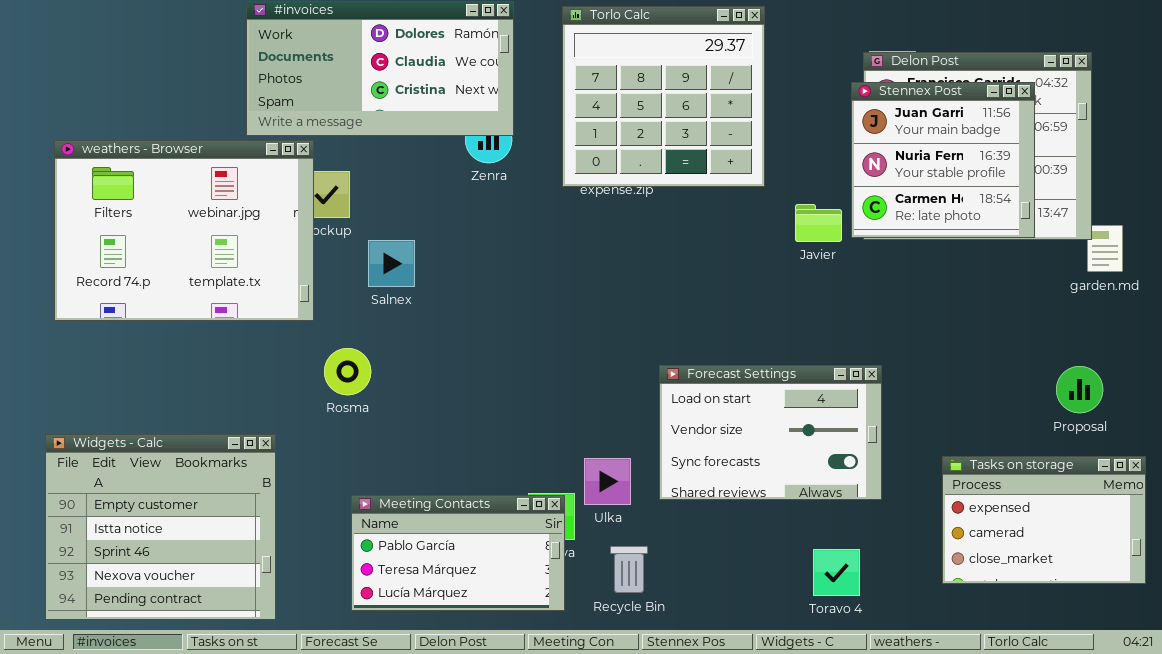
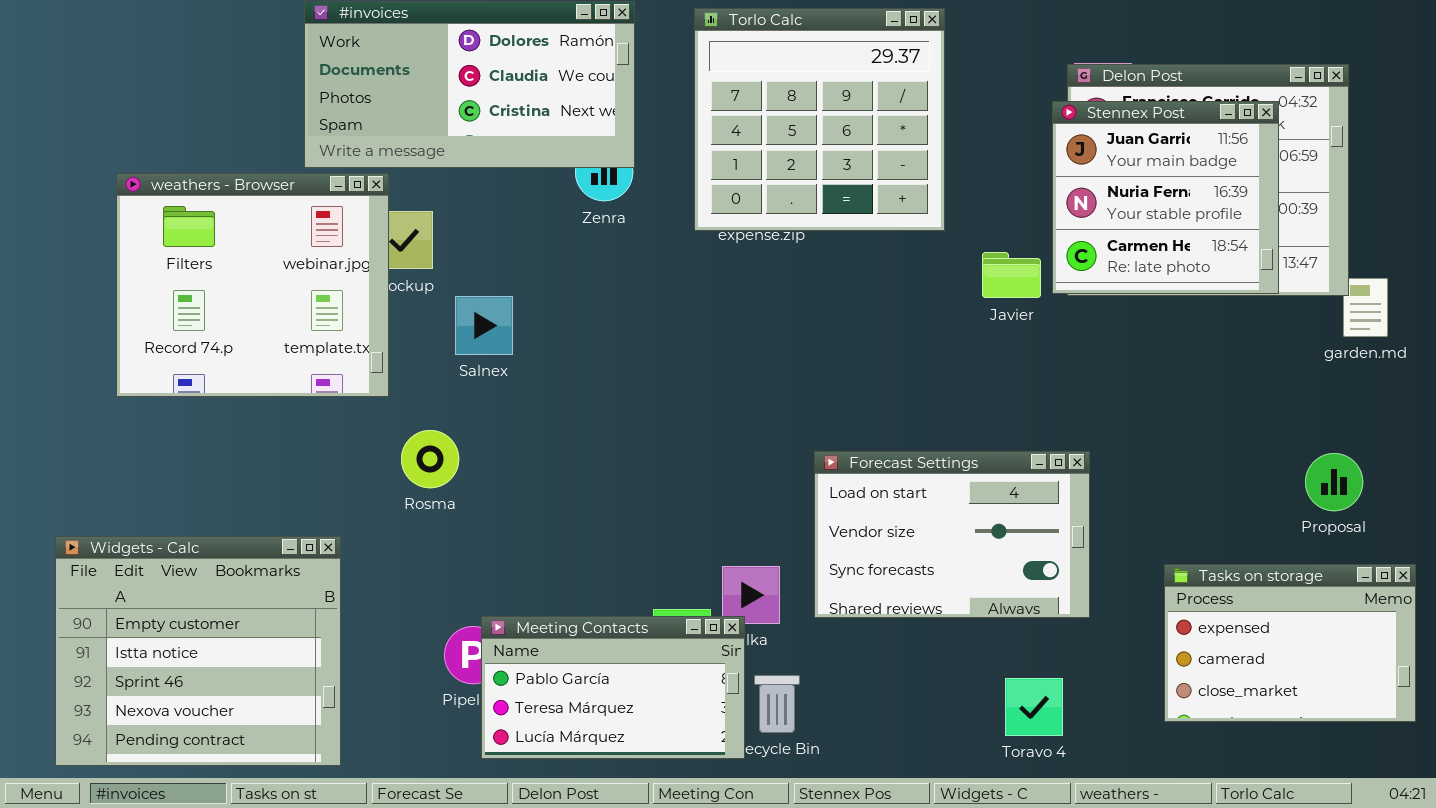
weathers - Browser: [54,140,314,321] -> [116,173,389,397], resized
Meeting Contacts: [351,495,565,611] -> [481,616,745,759], moved

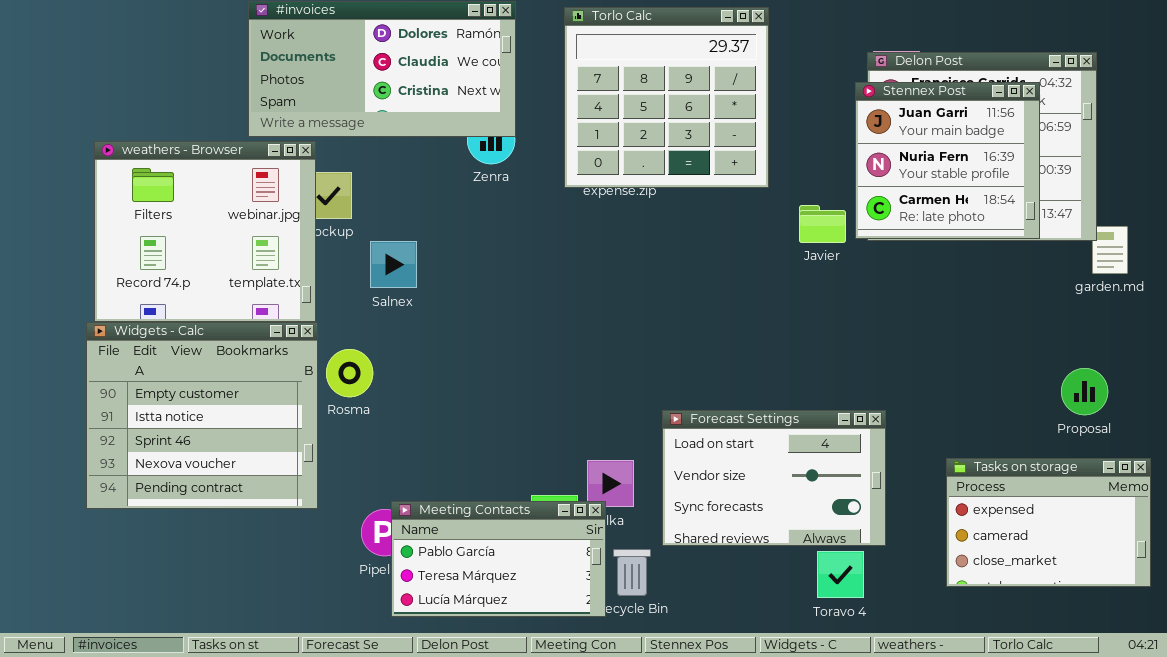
Forecast Settings: [814,451,1090,618] -> [662,410,886,546], moved
Widgets - Calc: [55,536,341,766] -> [86,322,318,509], moved

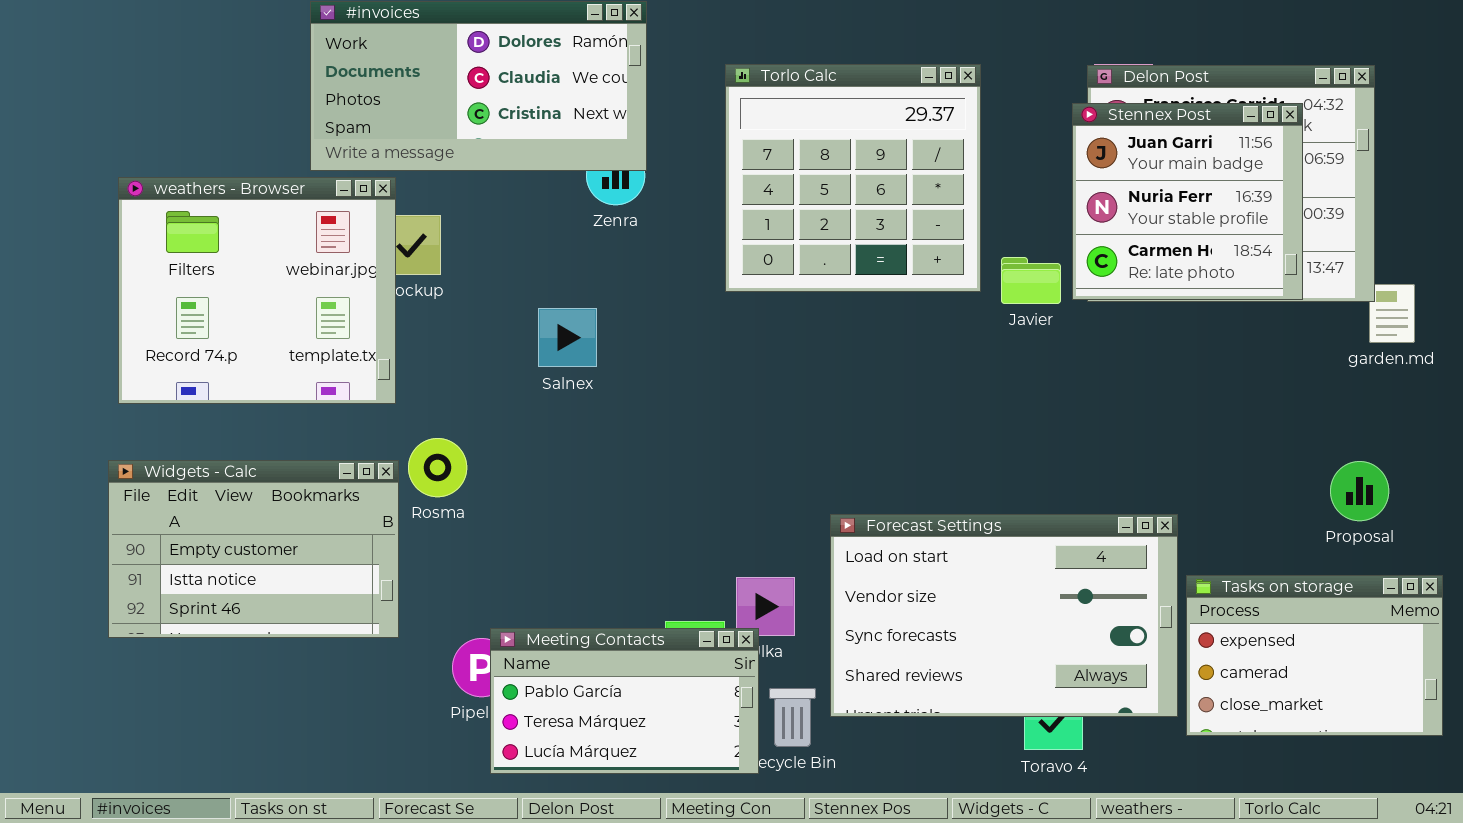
Torlo Calc: [564,7,769,188] -> [725,64,981,292], moved
Salnex: [370,241,417,288] -> [538,308,597,367], moved
Widgets - Calc: [86,322,318,509] -> [108,460,399,638], resized
Forecast Settings: [662,410,886,546] -> [830,514,1178,717], resized

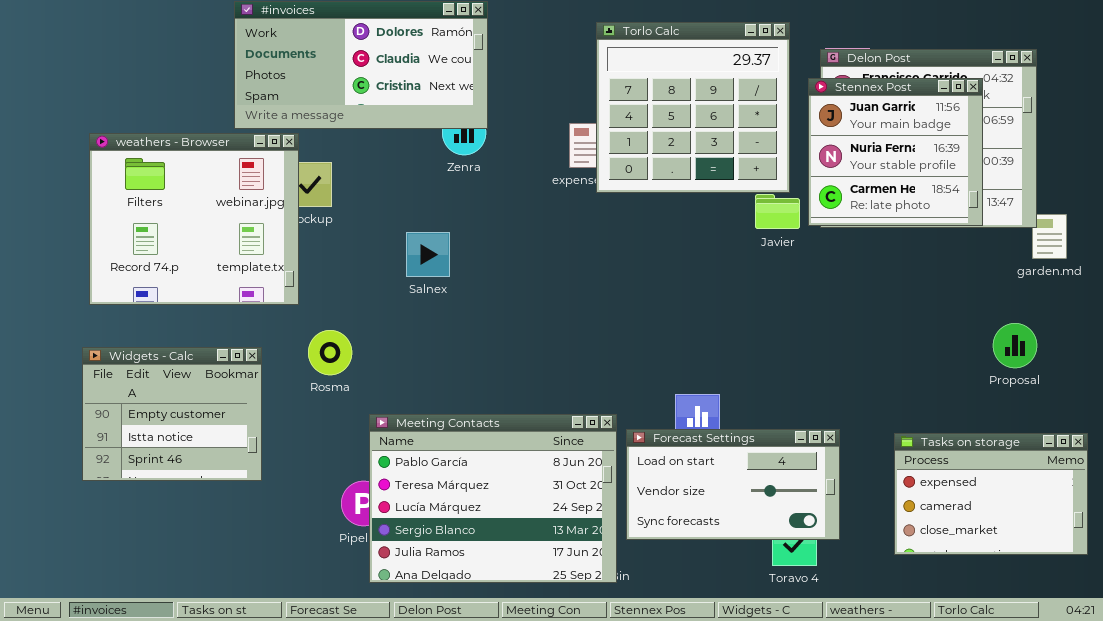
Torlo Calc: [725,64,981,292] -> [596,22,790,193], moved
Widgets - Calc: [108,460,399,638] -> [82,347,262,481], resized
Proposal: [1330,461,1389,521] -> [993,323,1037,368], moved
Forecast Settings: [830,514,1178,717] -> [626,429,840,540], resized
Meeting Contacts: [490,628,759,774] -> [369,414,617,583], resized

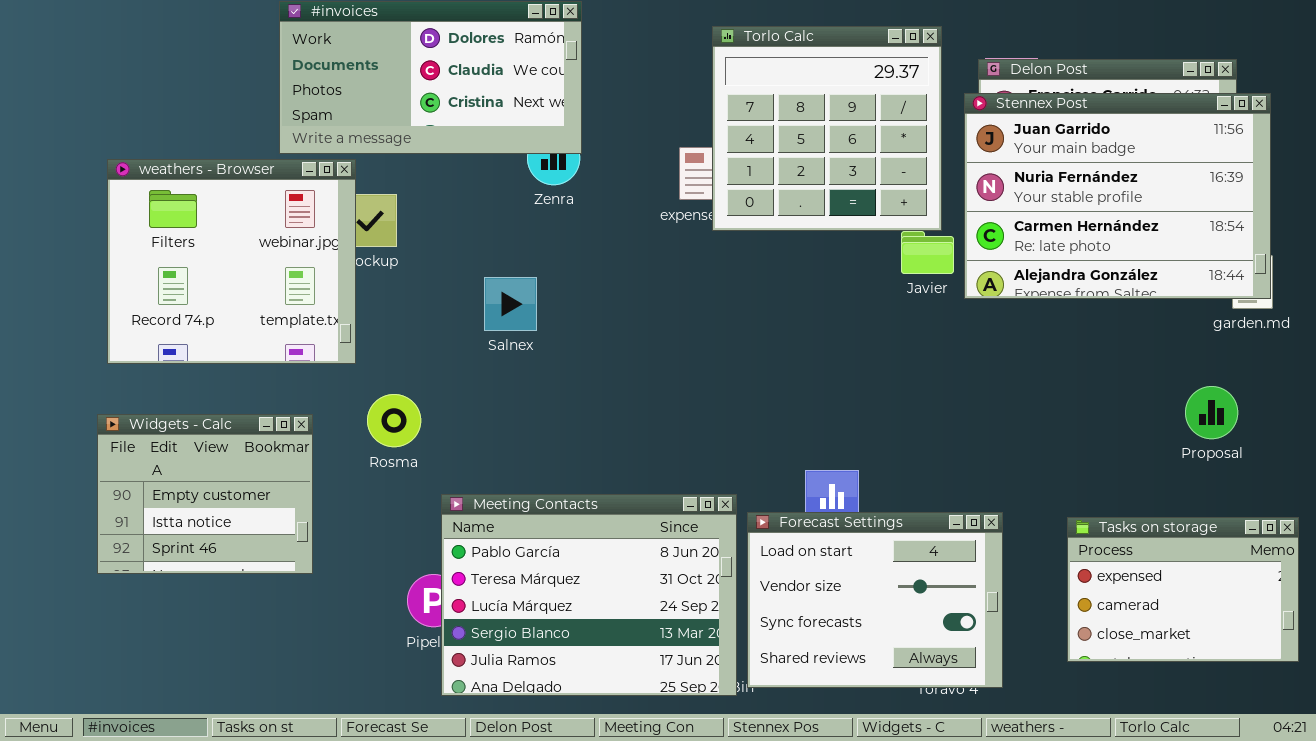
Stennex Post: [808,78,983,226] -> [964,93,1271,299], resized
Forecast Settings: [626,429,840,540] -> [747,512,1003,688], resized

